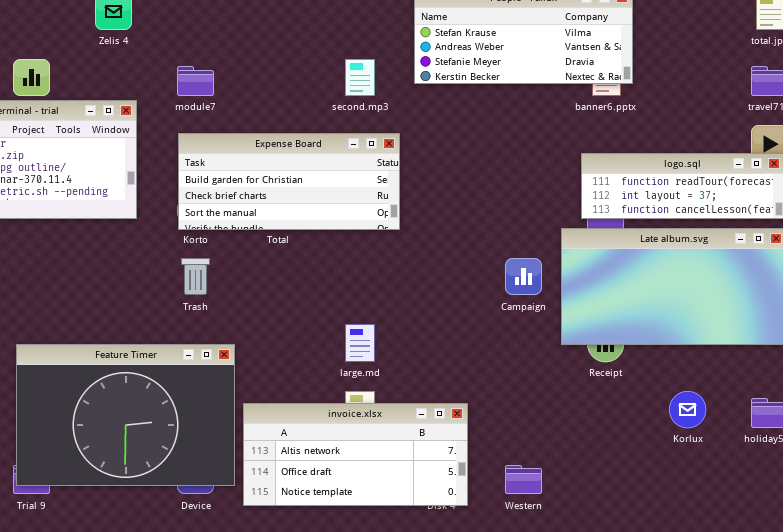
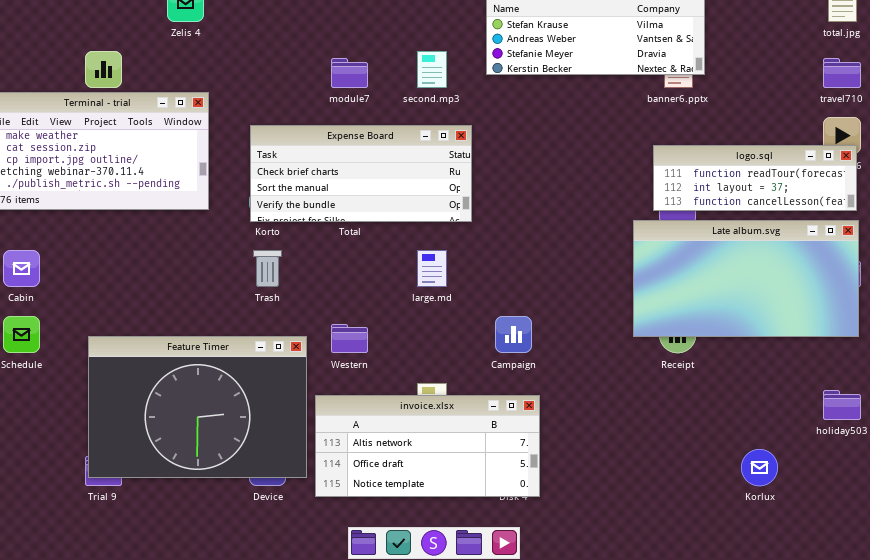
module7: [177,66,214,96] -> [331,58,368,88], moved
Expense Board: [178,133,400,230] -> [250,125,472,222], scrolled down 1 row
Campaign: [505,258,542,295] -> [495,316,532,353], moved
large.md: [345,324,375,362] -> [417,250,447,287], moved
Korlux: [669,391,706,428] -> [741,449,778,486], moved
Western: [505,465,542,494] -> [331,324,368,353], moved

